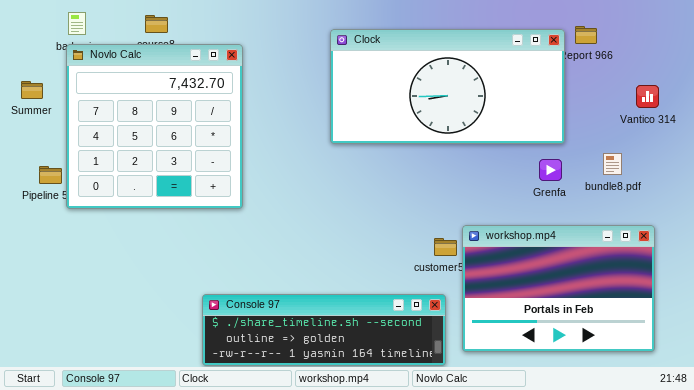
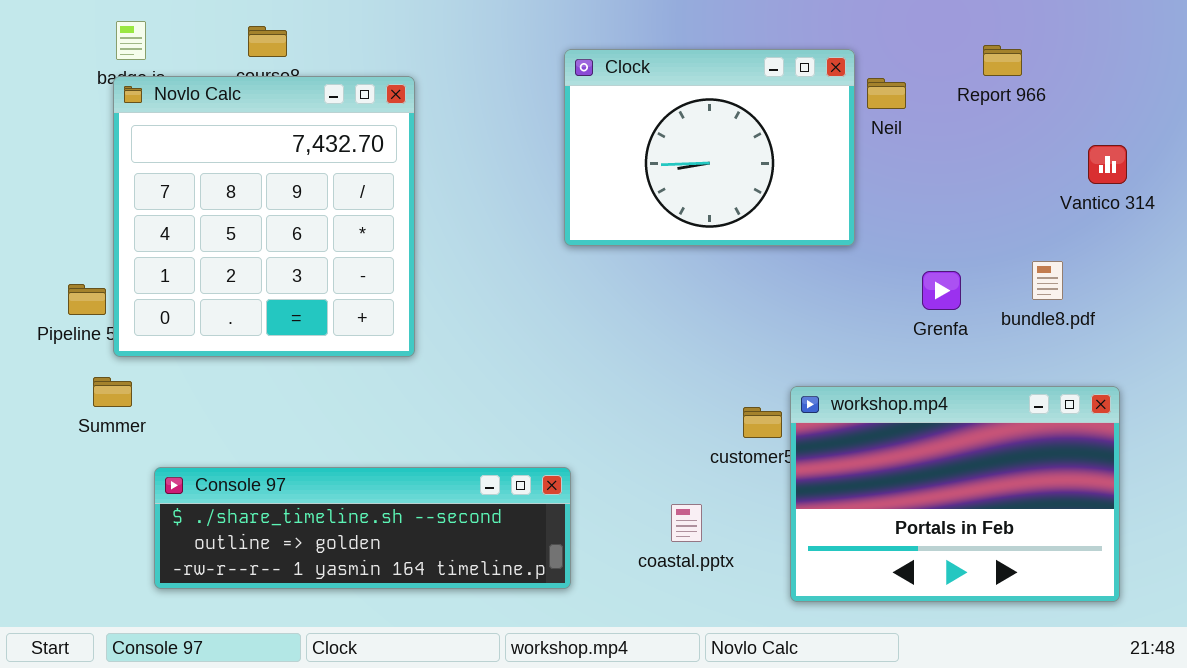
Clock: [330,29,565,144] -> [564,49,855,246], resized
Summer: [21,81,43,99] -> [93,377,132,407], moved
Console 97: [202,294,446,366] -> [154,467,571,589], moved

